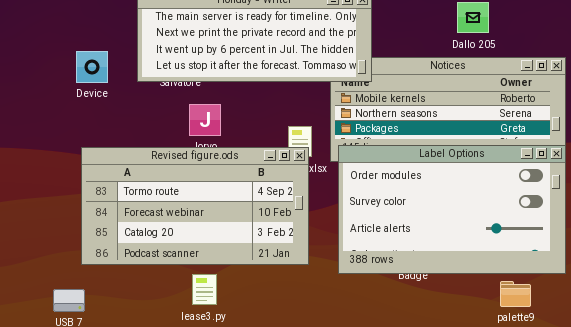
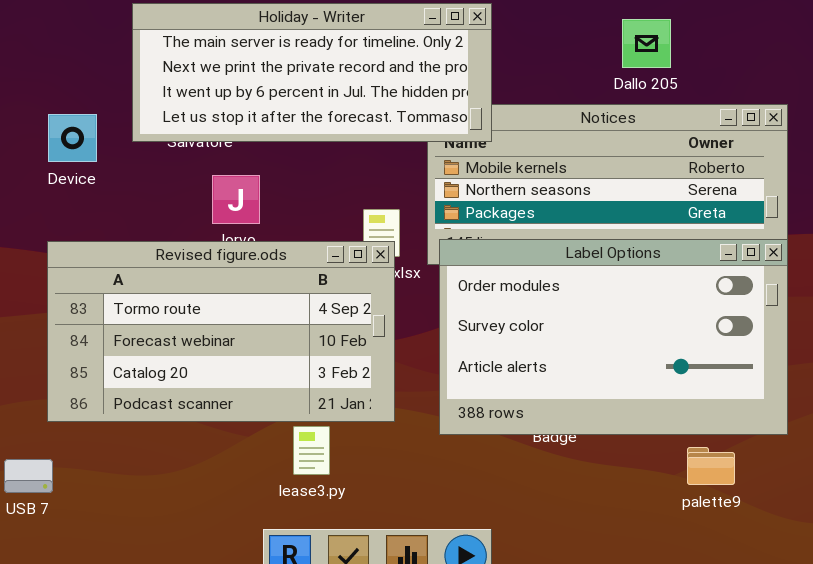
Device: [76,51,108,83] -> [48,114,97,162], moved
lease3.py: [192,274,217,305] -> [293,426,330,475], moved

